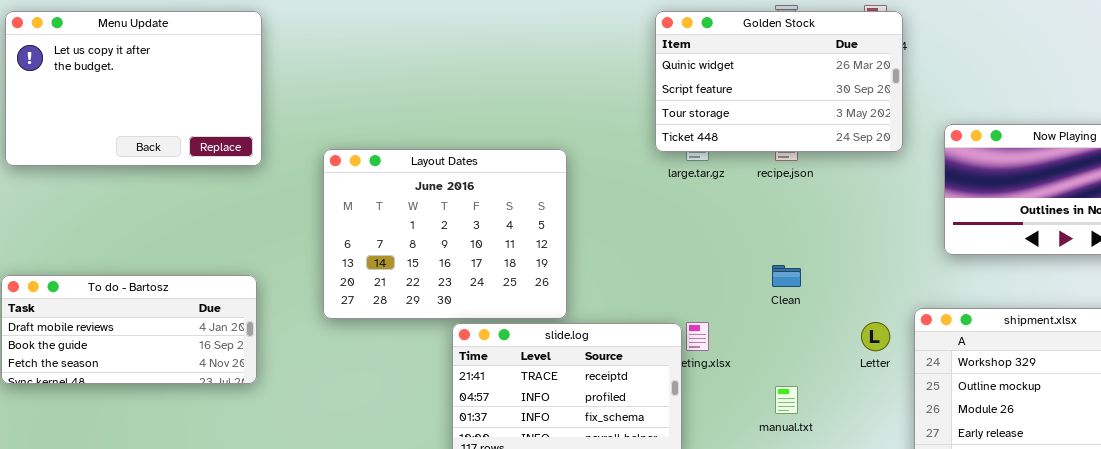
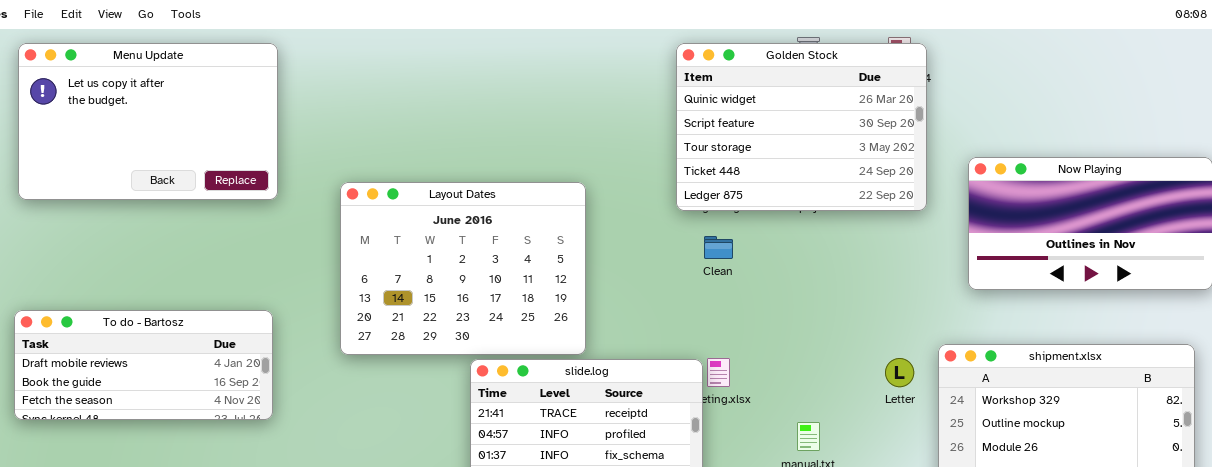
Golden Stock: [655,11,903,152] -> [676,43,927,211], resized
Clean: [772,265,801,287] -> [704,236,733,259], moved

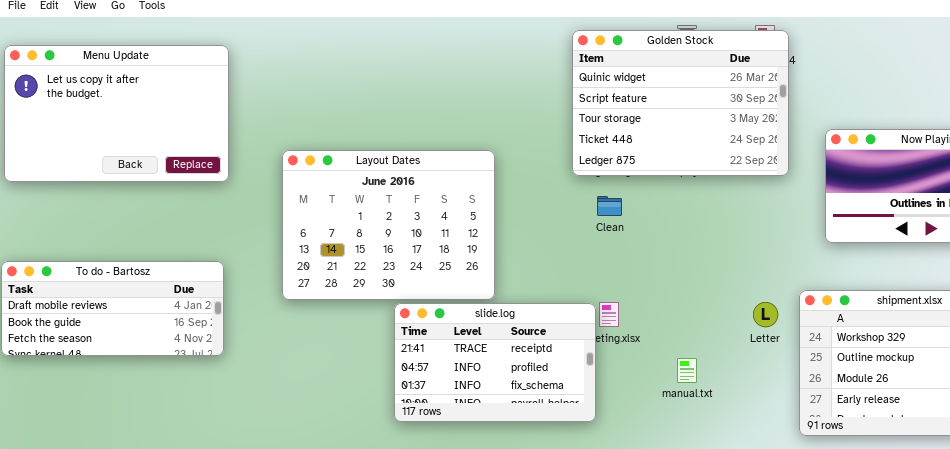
Menu Update: [18,43,278,200] -> [4,45,229,182], moved

